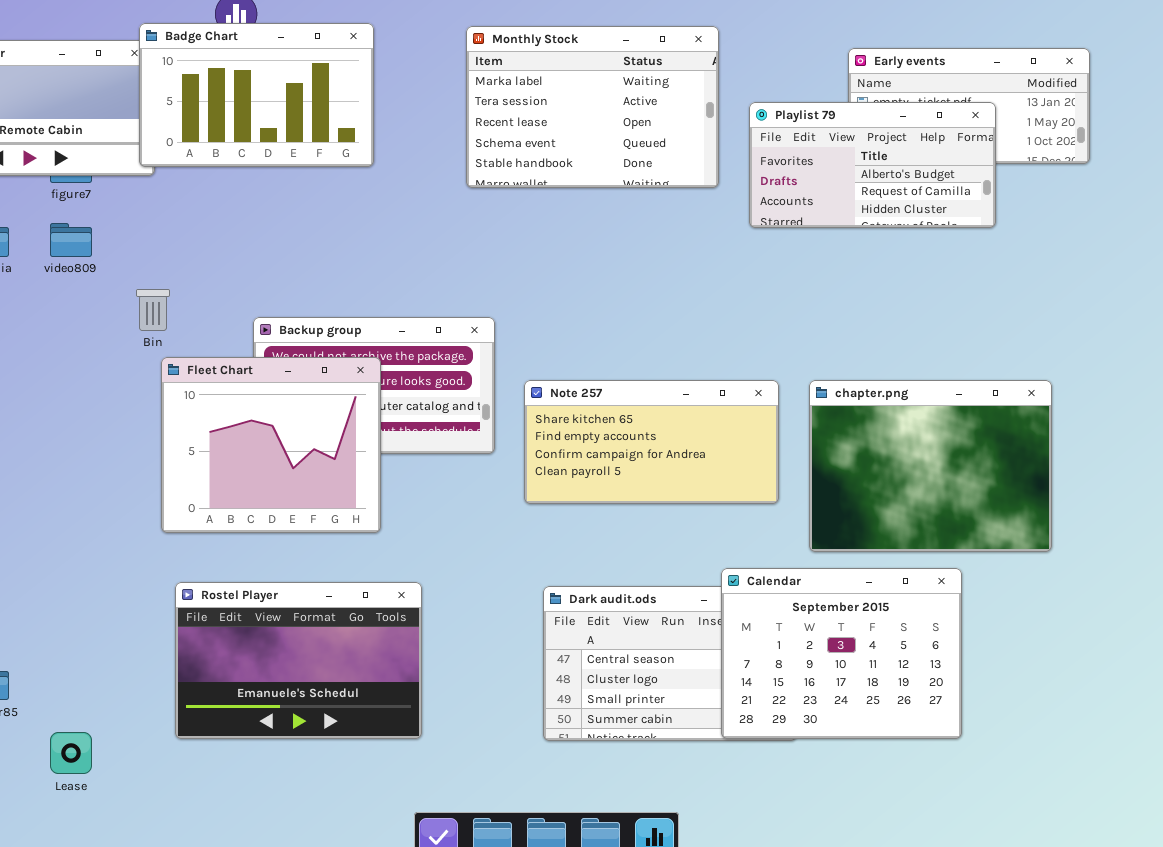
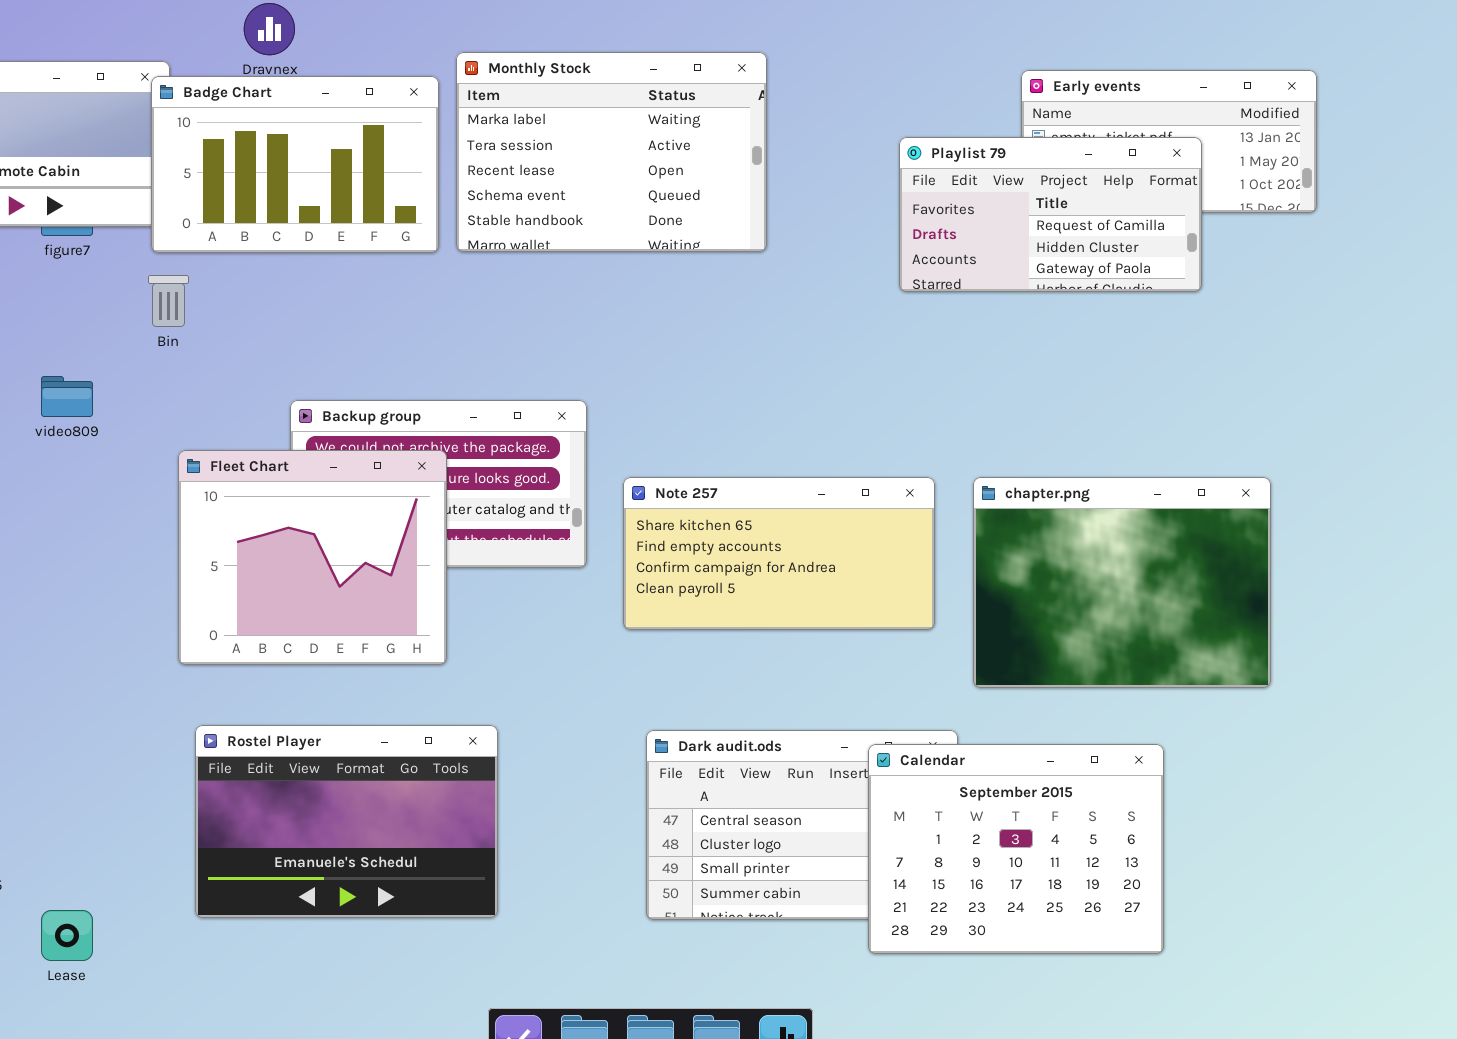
Badge Chart: [139,23,374,167] -> [151,76,439,253], moved
Monthly Stock: [466,26,719,188] -> [456,52,767,252], moved
Playlist 79: [749,102,996,228] -> [899,137,1202,292], scrolled down 1 row
video809: [50,223,92,257] -> [41,376,93,417], moved
Bin: [136,289,170,331] -> [148,275,189,327], moved
Calendar: [721,568,962,739] -> [868,744,1164,954], moved

